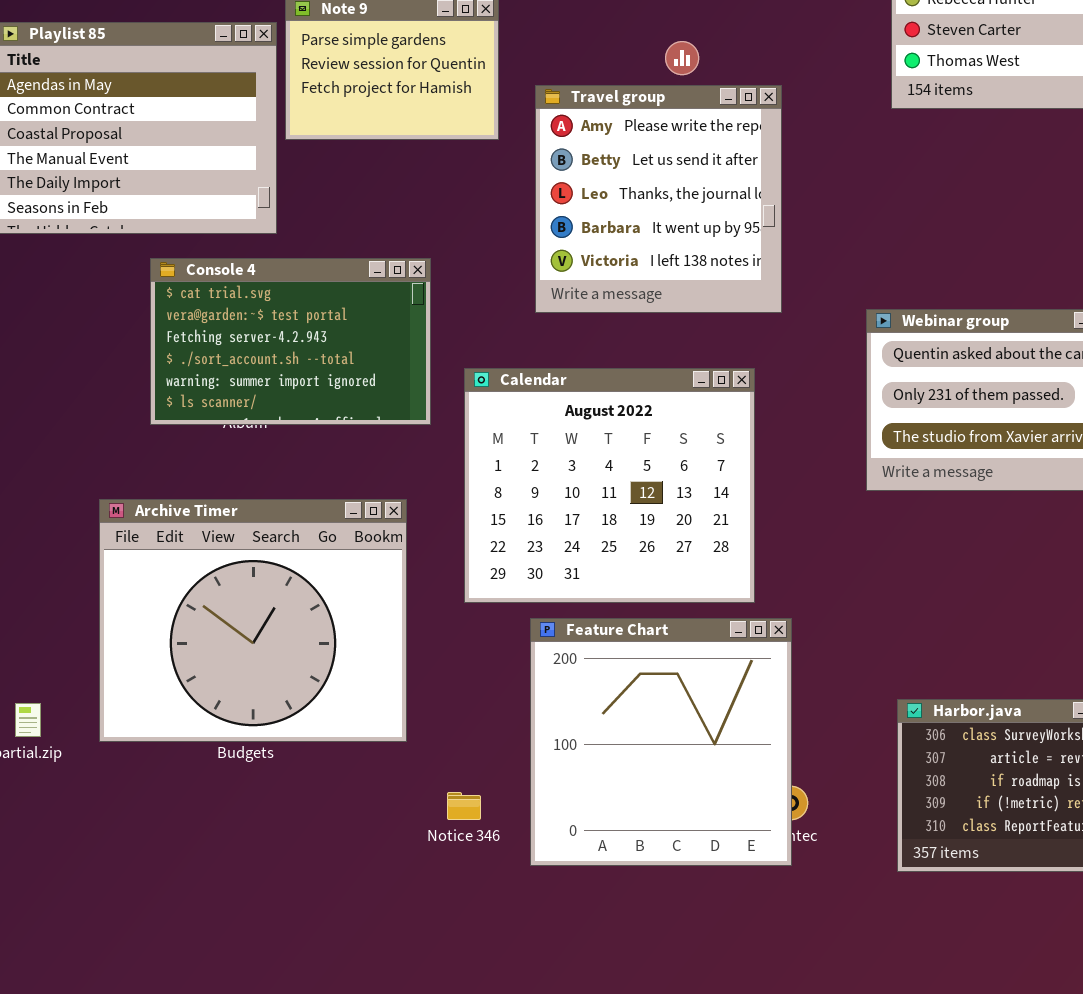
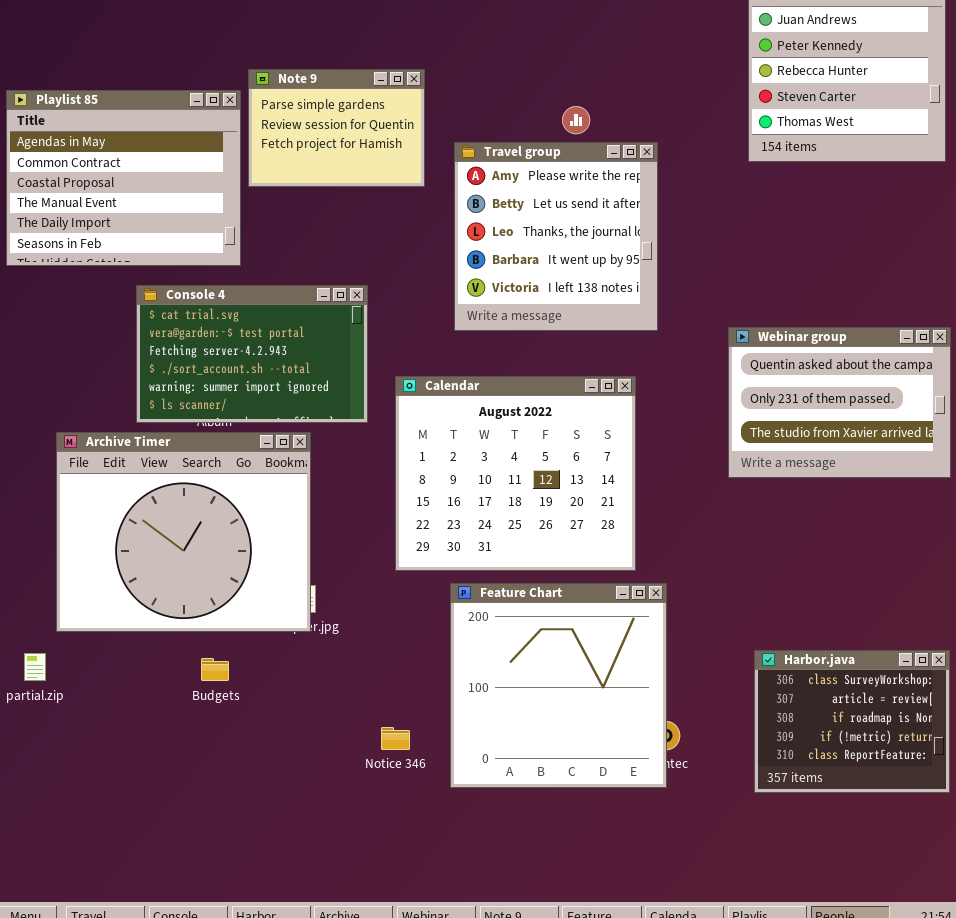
Archive Timer: [99,499,407,742] -> [56,432,311,632], moved

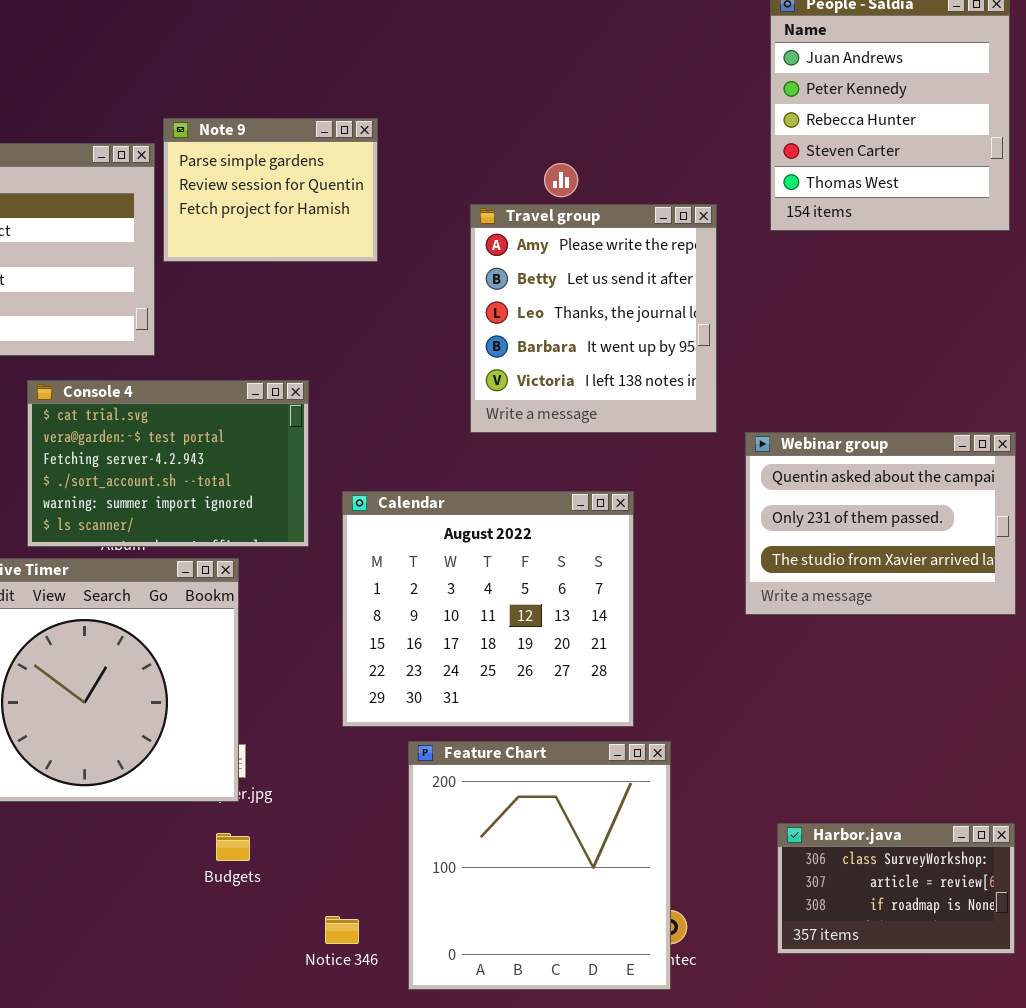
Travel group: [454,142,658,331] -> [470,204,717,433], moved
Harbor.java: [754,650,950,793] -> [777,823,1015,954], resized
Budgets: [201,658,229,681] -> [216,833,250,861], moved

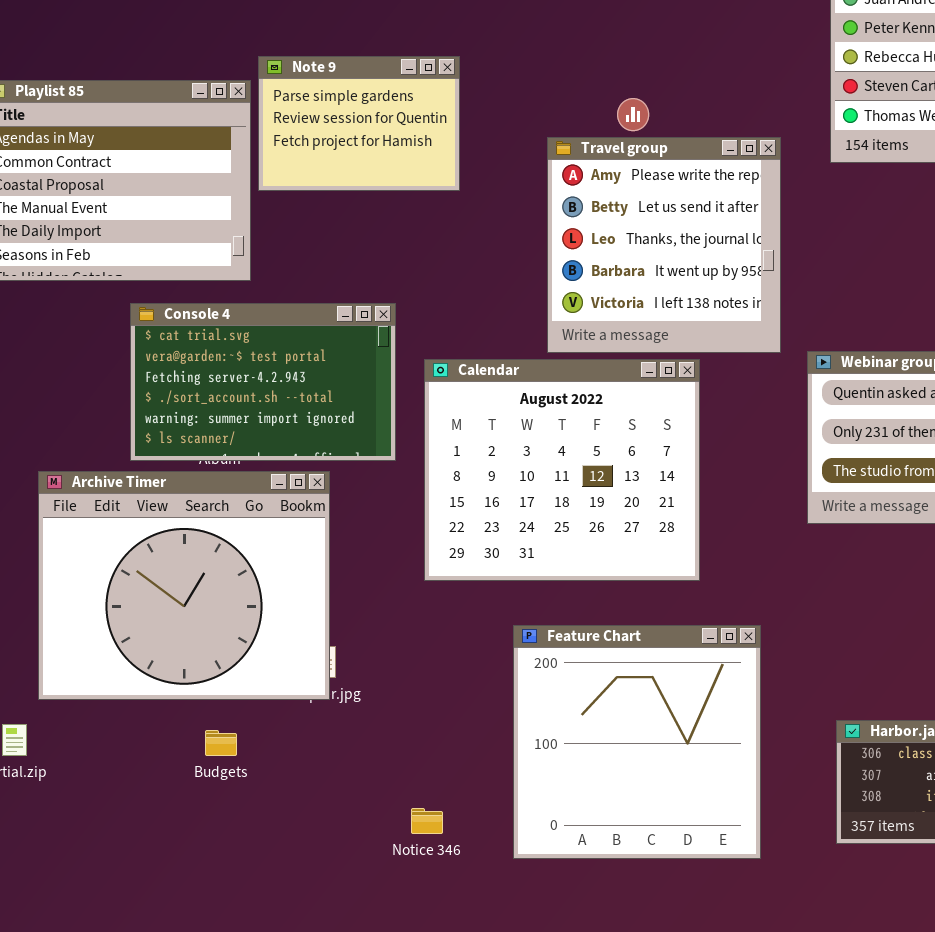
Calendar: [342,491,634,727] -> [424,359,700,581], moved
Feature Chart: [408,741,671,990] -> [513,625,761,859], moved
Budgets: [216,833,250,861] -> [205,730,237,756], moved

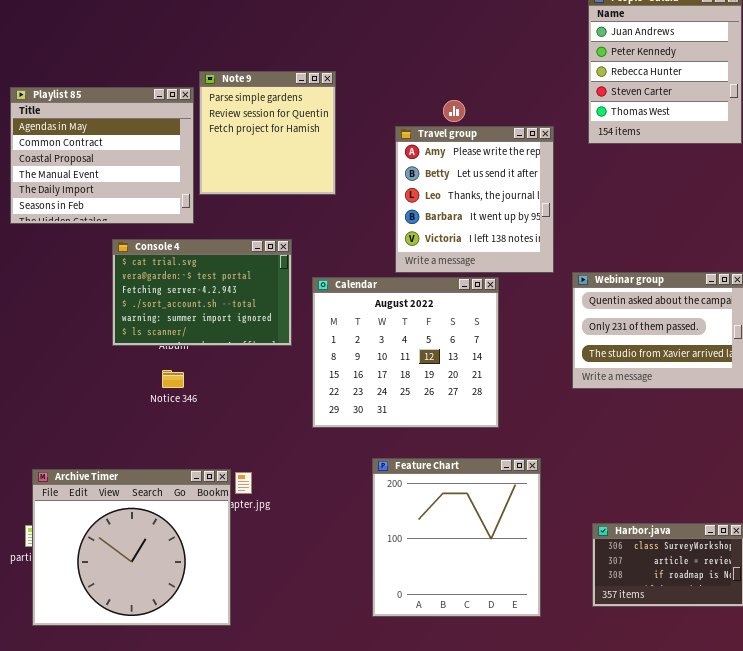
Note 9: [258,56,460,191] -> [199,71,336,195], resized
Archive Timer: [38,471,330,700] -> [32,469,231,626], moved
Notice 346: [411,808,443,834] -> [162,370,184,388], moved

